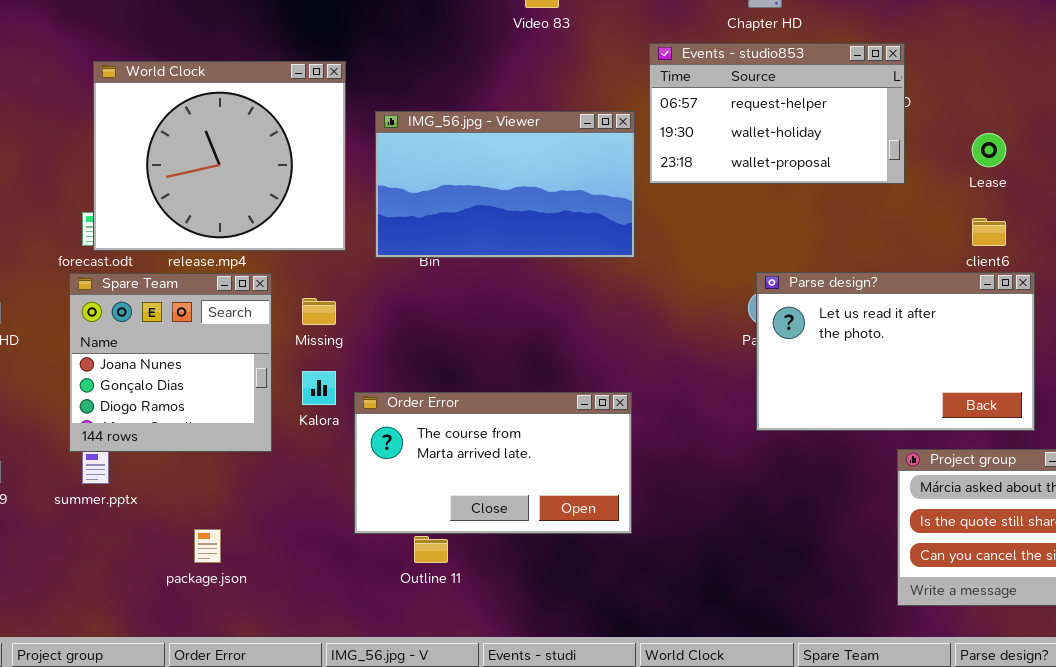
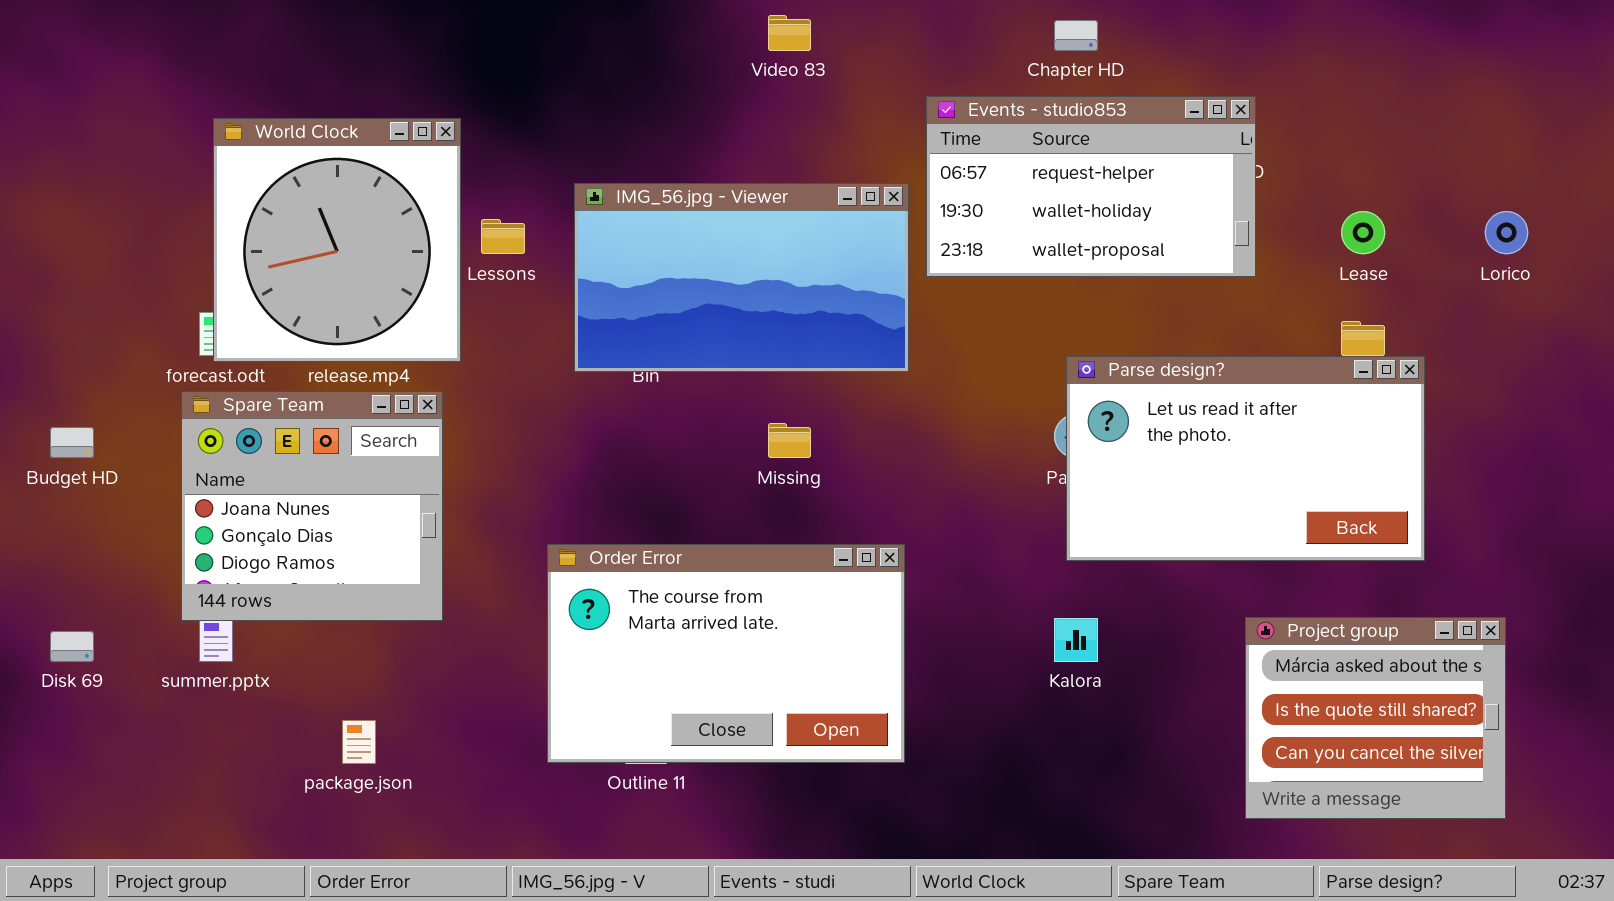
World Clock: [93,61,346,251] -> [213,118,461,362], resized
Parse design?: [756,272,1035,431] -> [1066,356,1425,561], moved
Missing: [302,298,336,325] -> [768,423,811,458], moved
Kalora: [302,371,336,405] -> [1054,618,1098,662], moved
Order Error: [354,392,632,534] -> [547,544,905,763], resized

